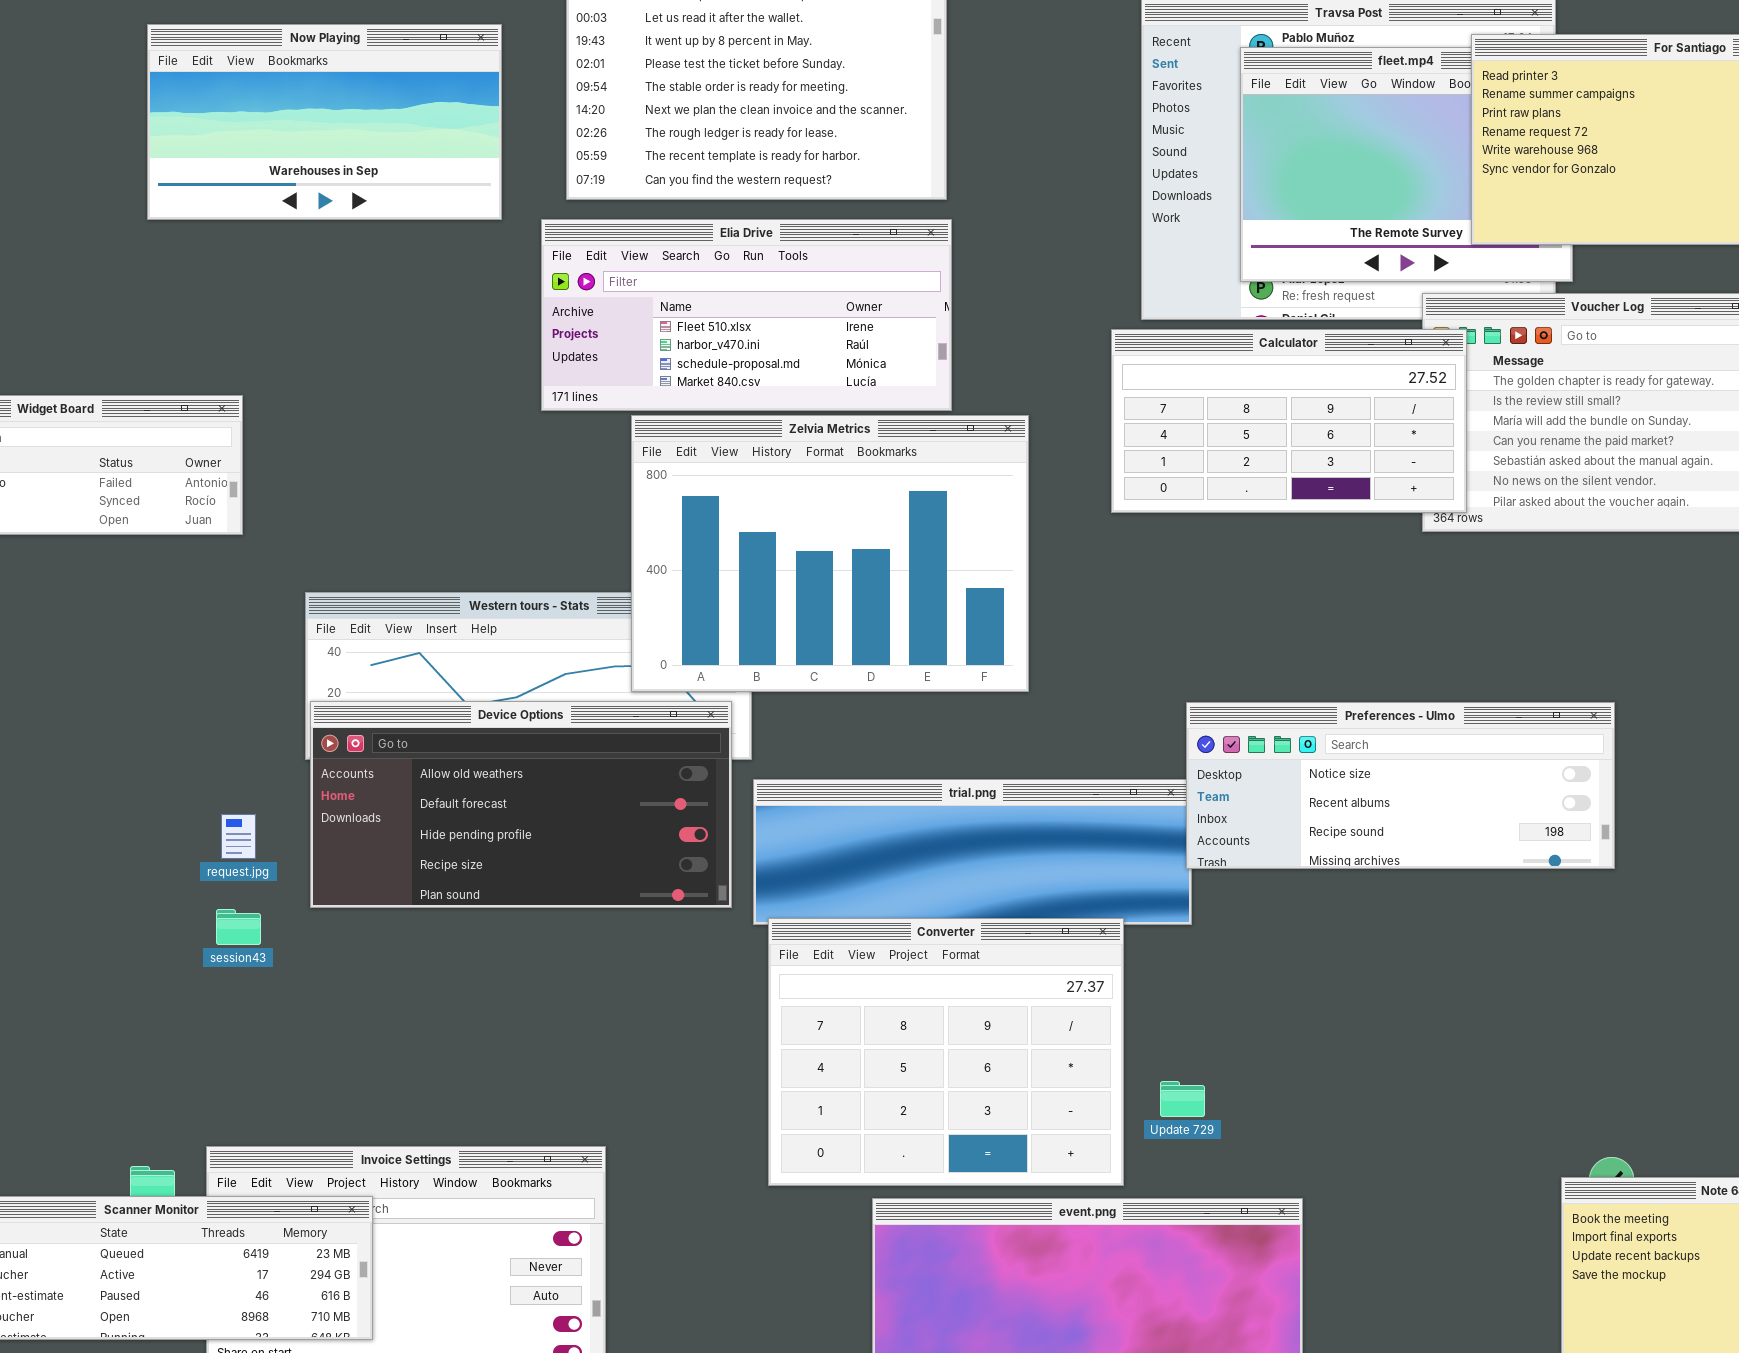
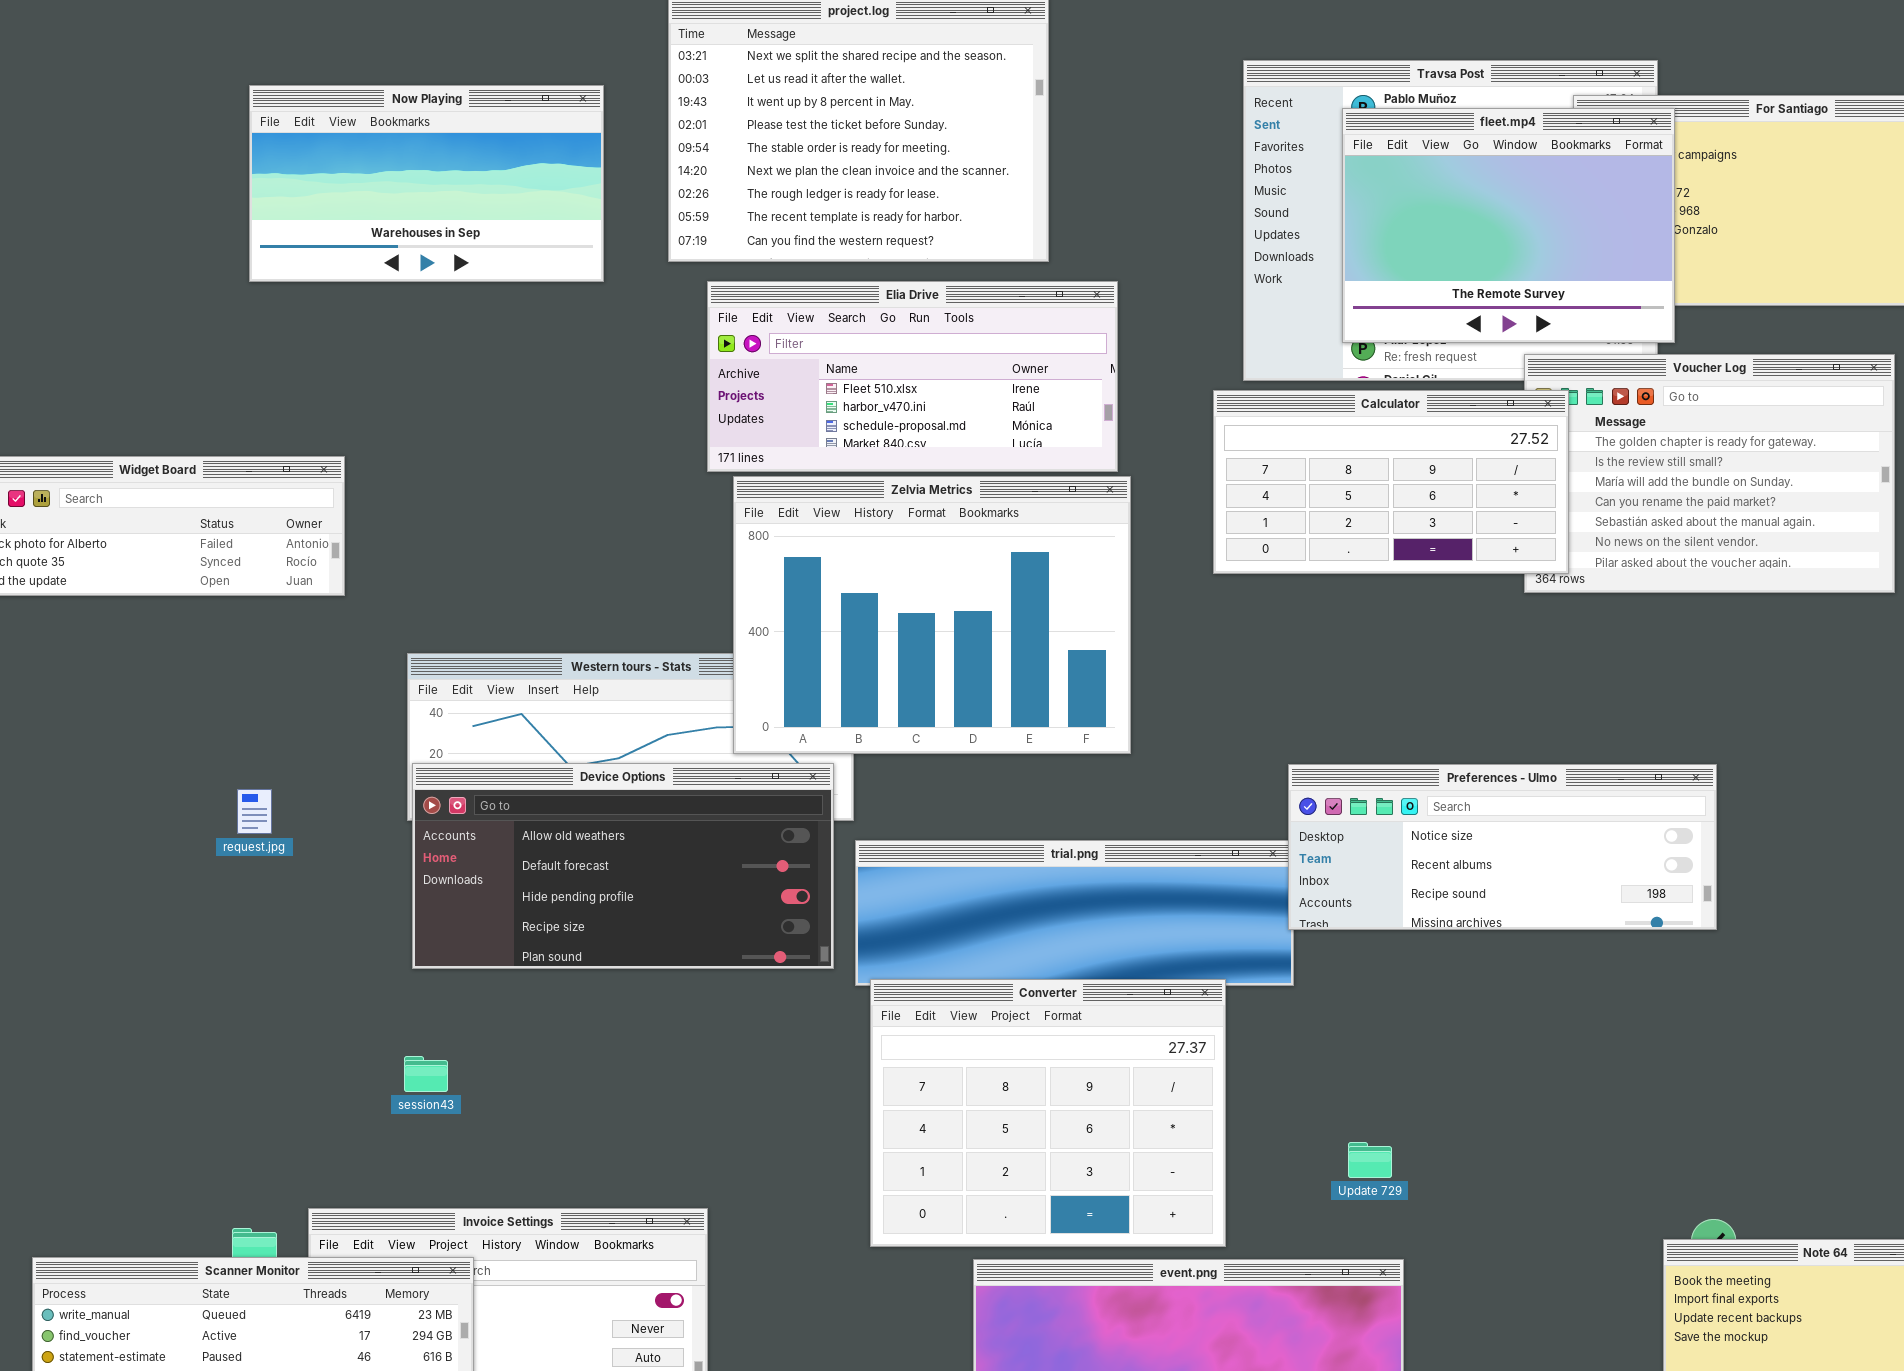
fleet.mp4: [1240,47,1573,282] -> [1342,108,1675,343], raised
Elia Drive: [541,219,952,411] -> [707,281,1118,472], moved
request.jpg: [221,814,256,859] -> [237,789,272,834], moved
session43: [216,909,261,945] -> [404,1056,448,1092], moved
Update 729: [1160,1081,1205,1117] -> [1348,1142,1392,1178], moved

